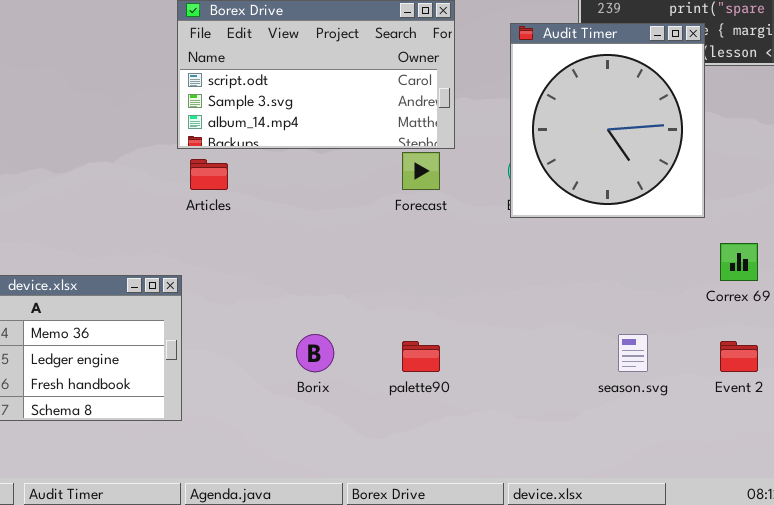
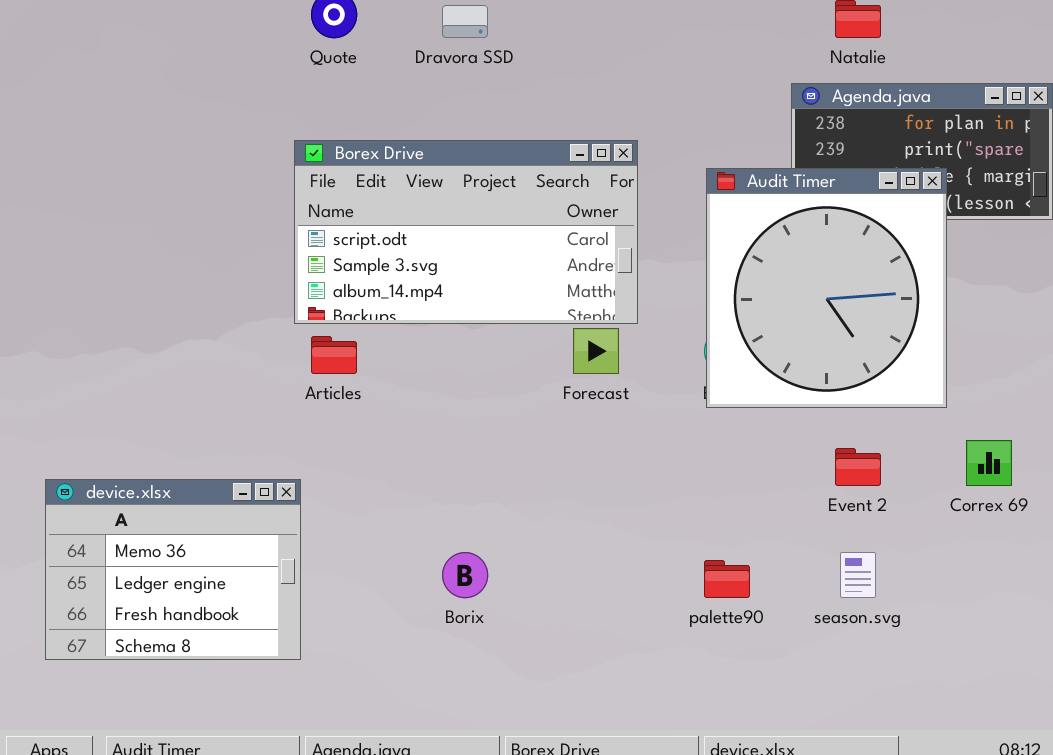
palette90: [402,341,440,372] -> [704,560,750,598], moved
Event 2: [720,341,758,372] -> [835,448,881,486], moved

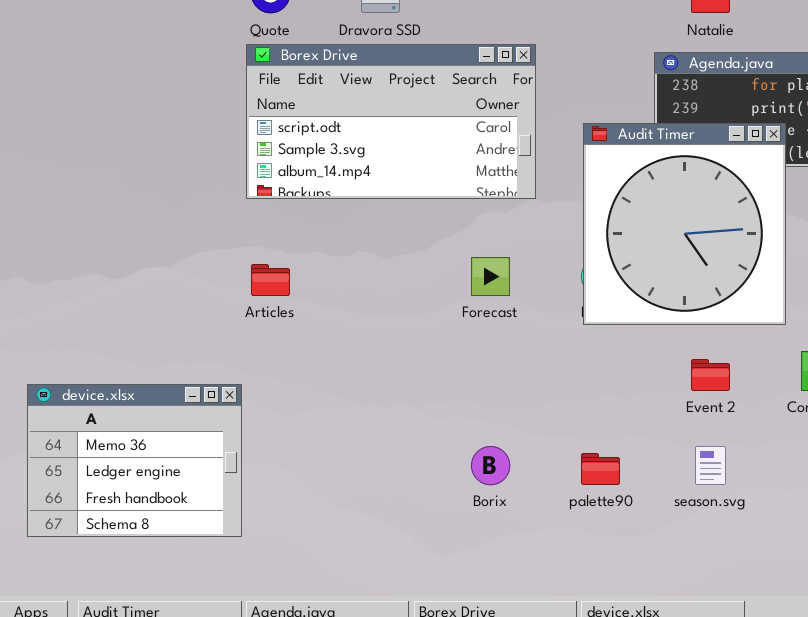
Borex Drive: [294,140,638,324] -> [246,44,536,199], moved
Borix: [442,552,488,598] -> [471,446,510,485], moved

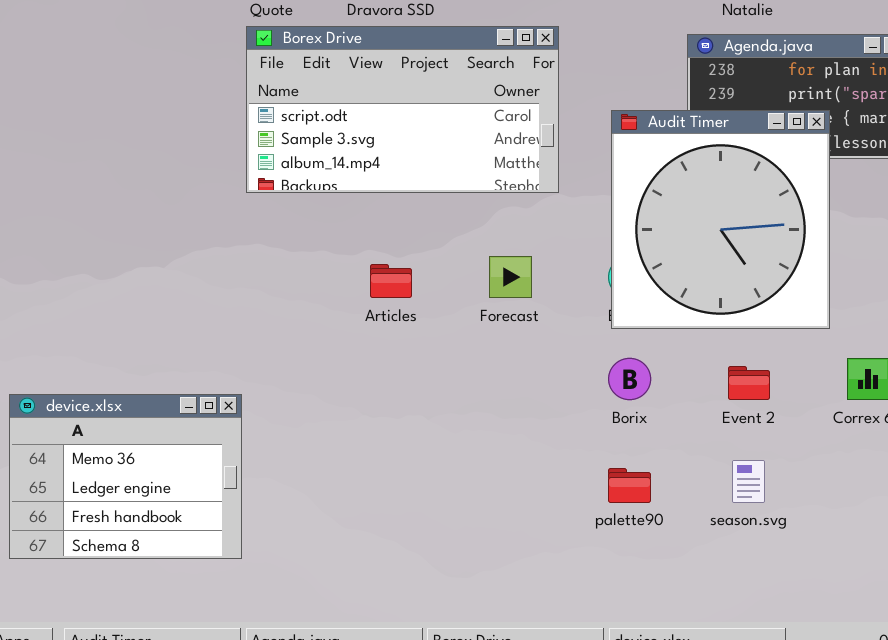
Articles: [251,264,290,296] -> [370,264,412,298], moved
Borix: [471,446,510,485] -> [608,358,651,400], moved

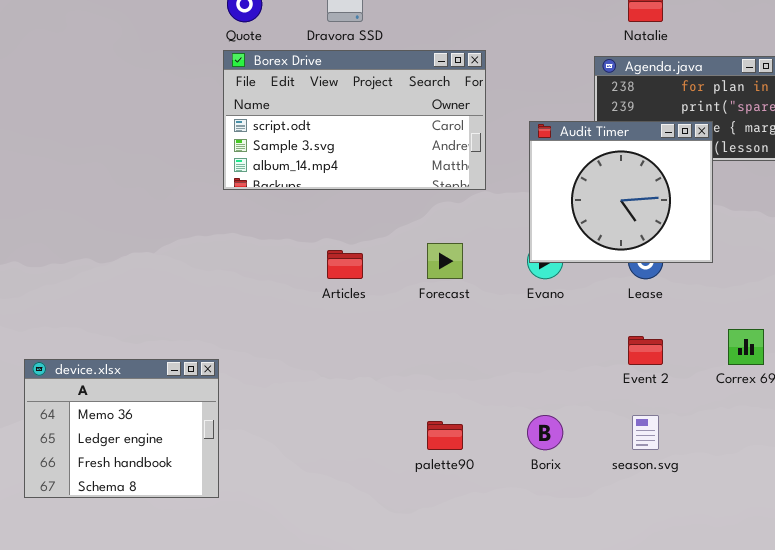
Audit Timer: [611,110,830,329] -> [529,121,713,263], resized
Borix: [608,358,651,400] -> [527,415,563,450], moved
palette90: [608,468,651,503] -> [427,421,463,450], moved

